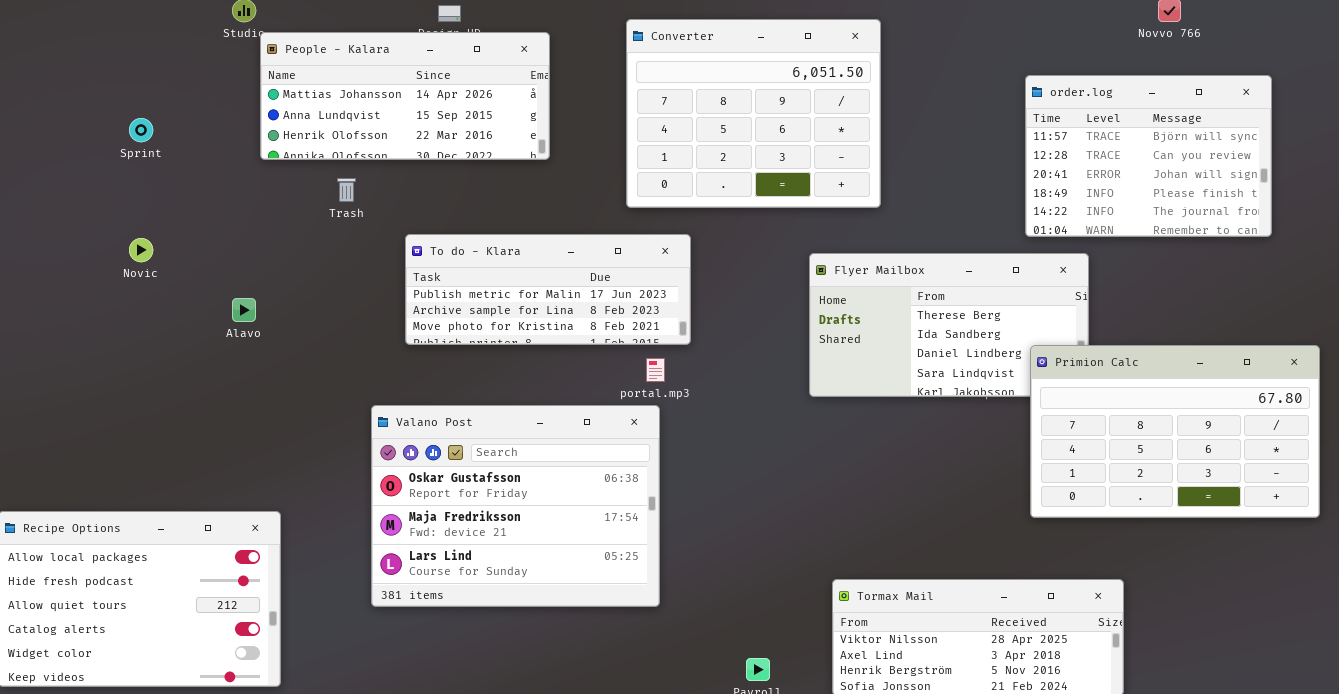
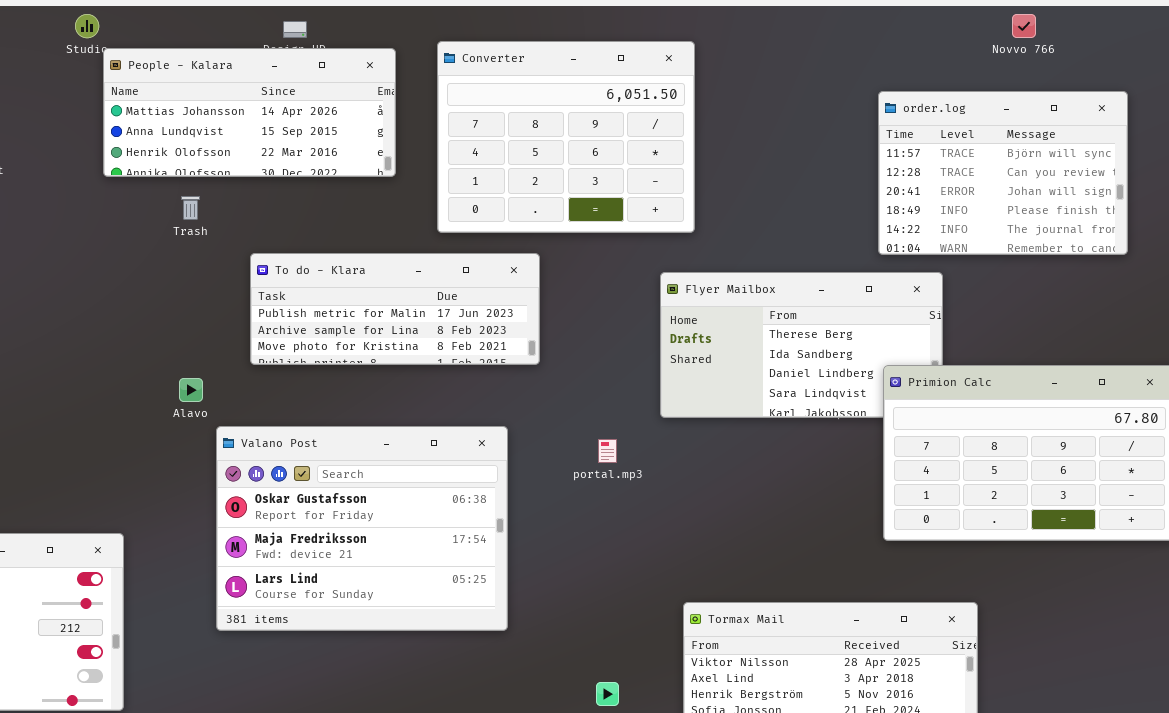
Converter: [626,19,881,208] -> [437,41,695,233], moved
Alavo: [232,298,256,322] -> [179,378,203,402], moved
portal.mp3: [646,358,665,382] -> [598,439,617,463], moved

